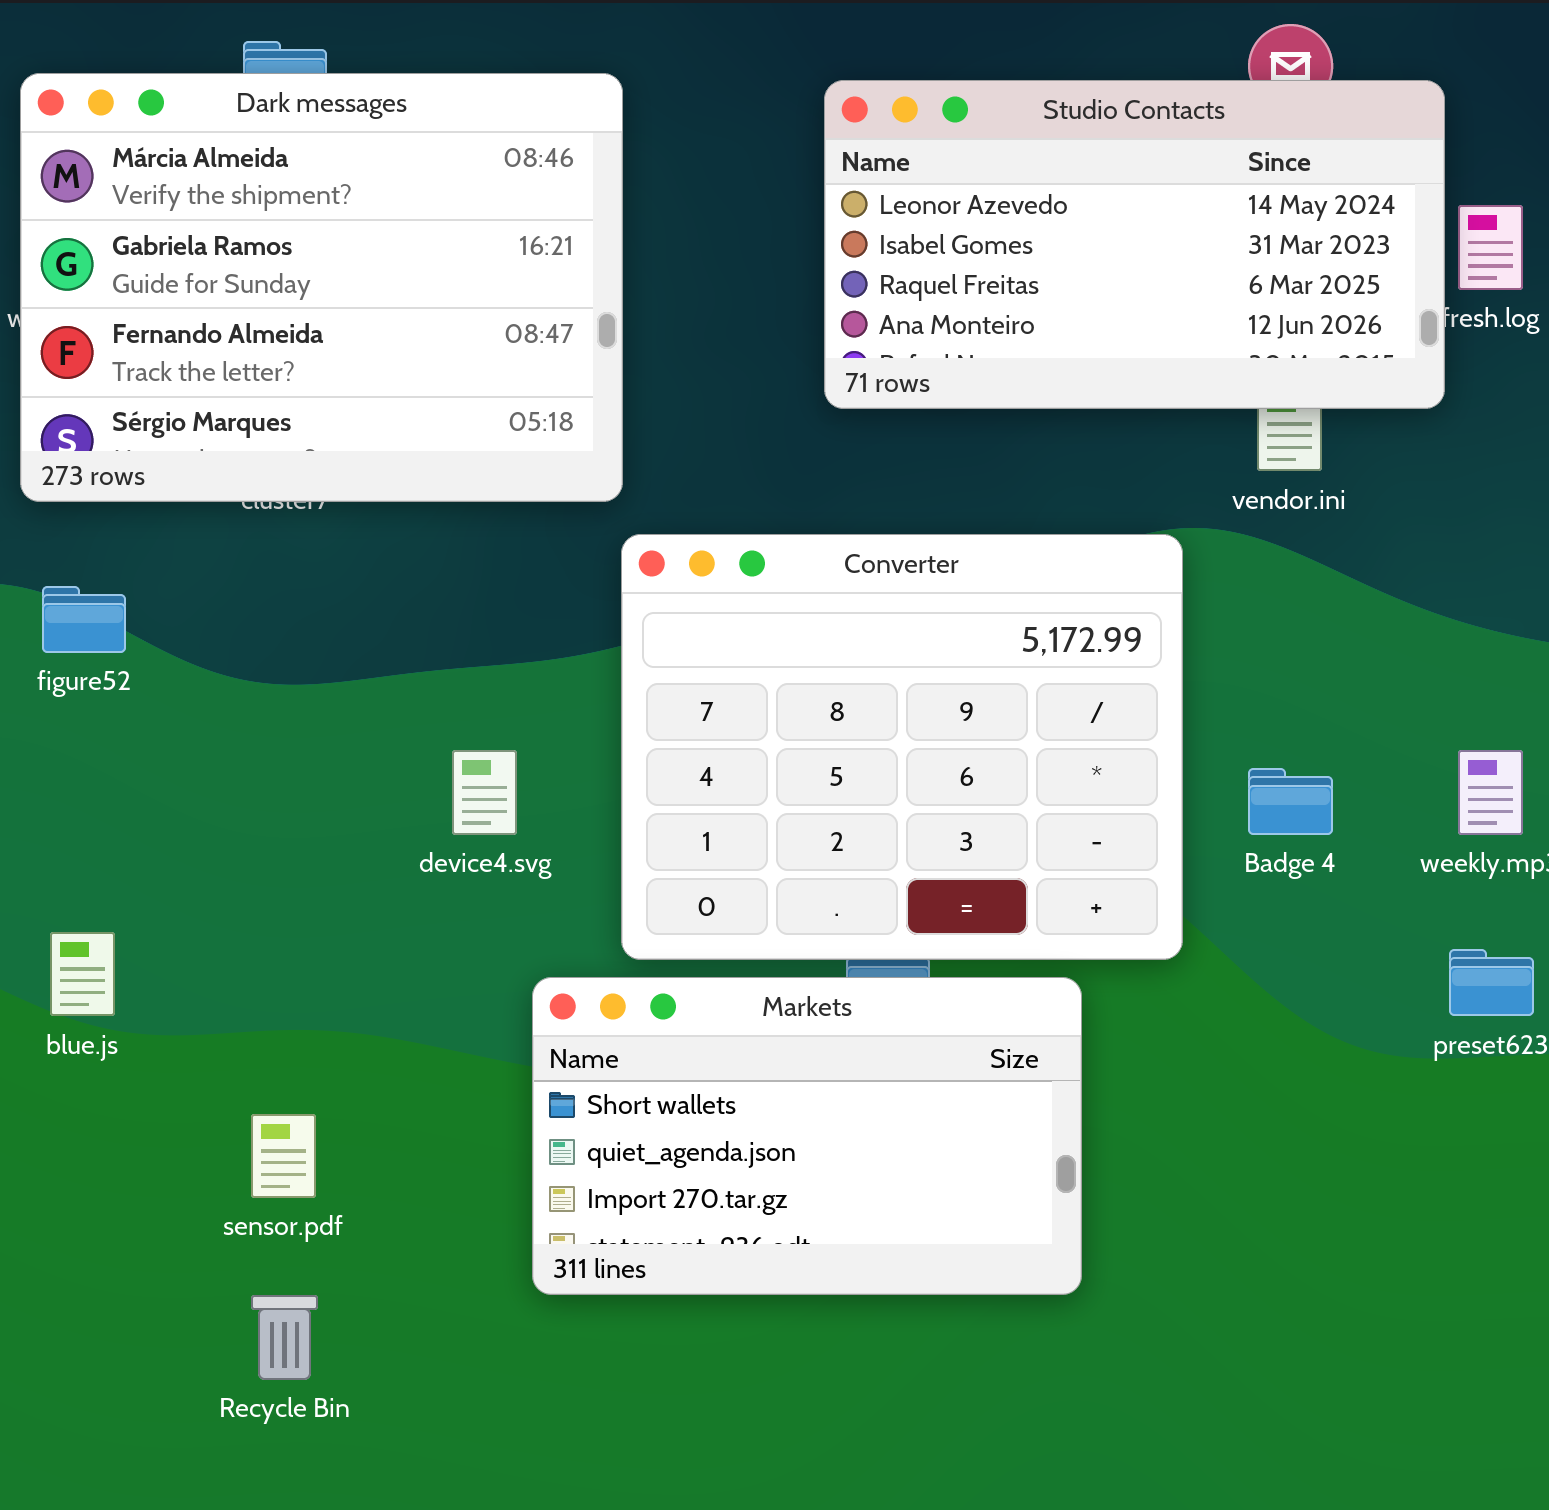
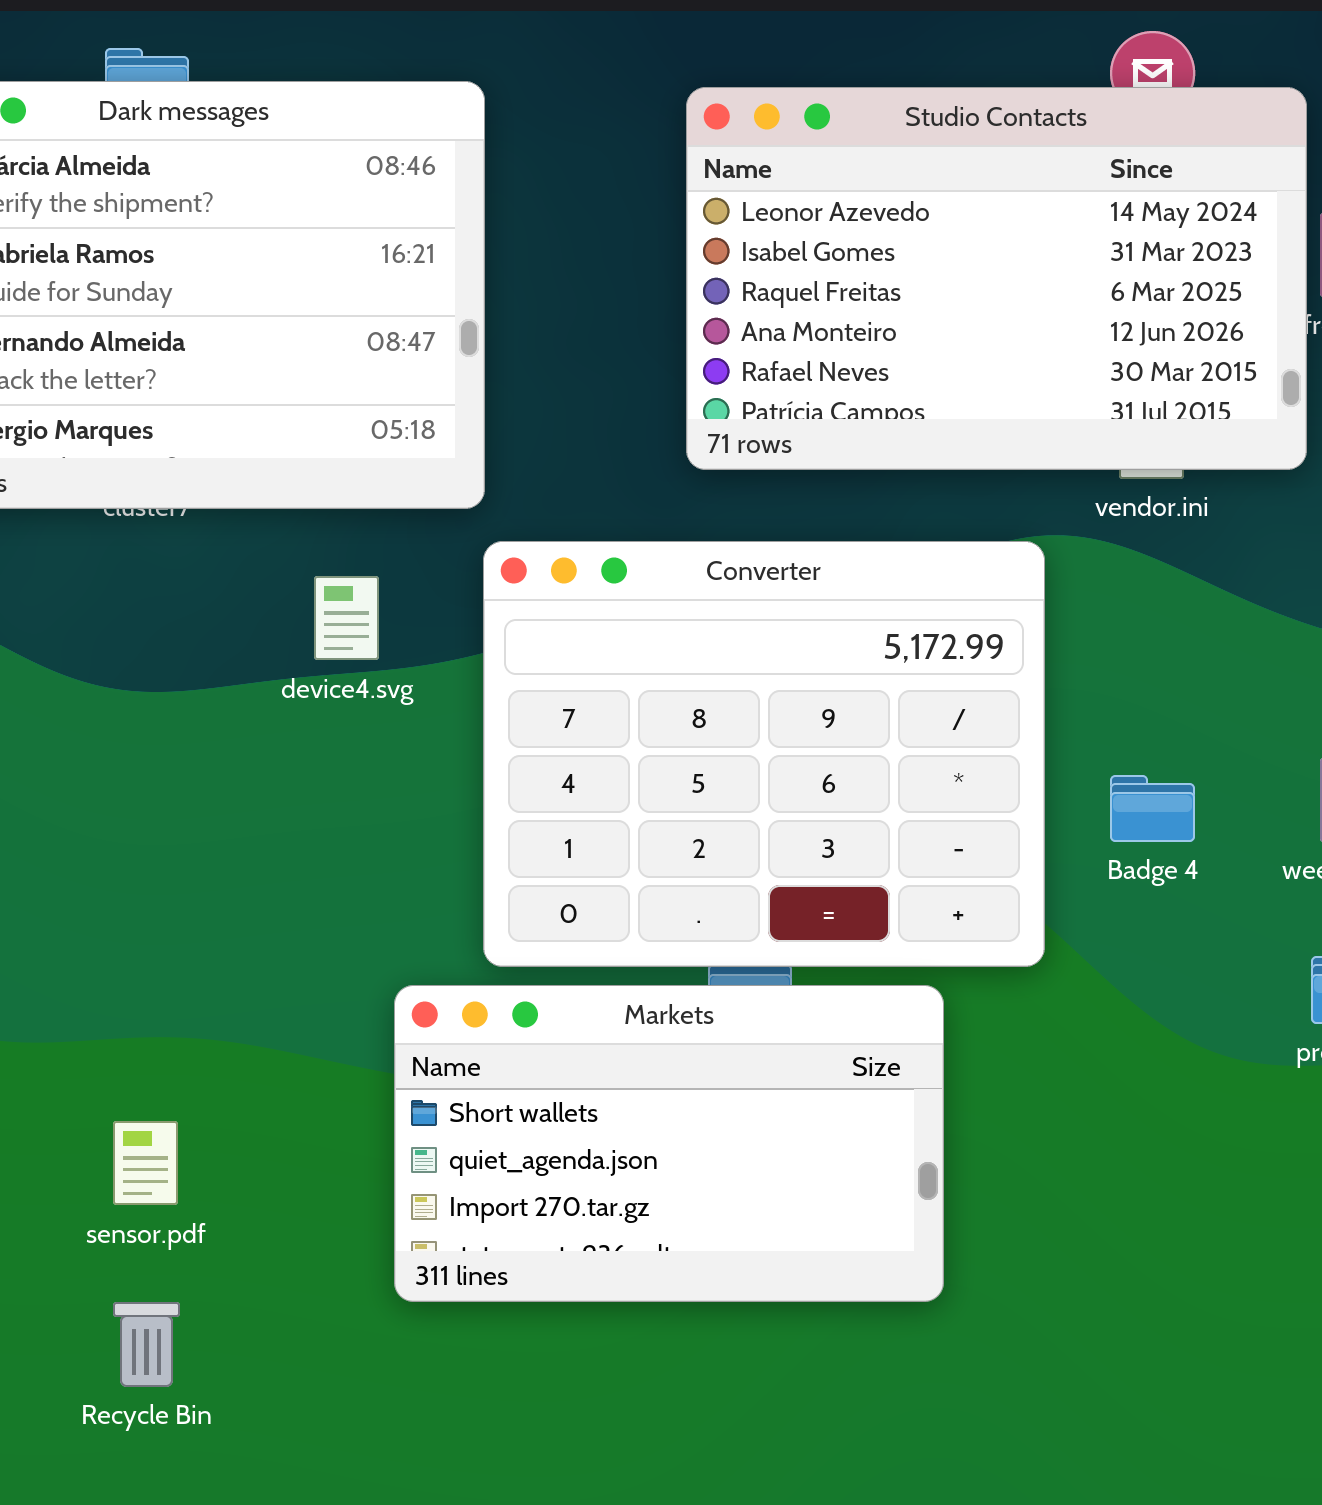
Studio Contacts: [824,80,1445,409] -> [686,87,1307,470], resized
device4.svg: [452,750,517,835] -> [314,576,379,660], moved

